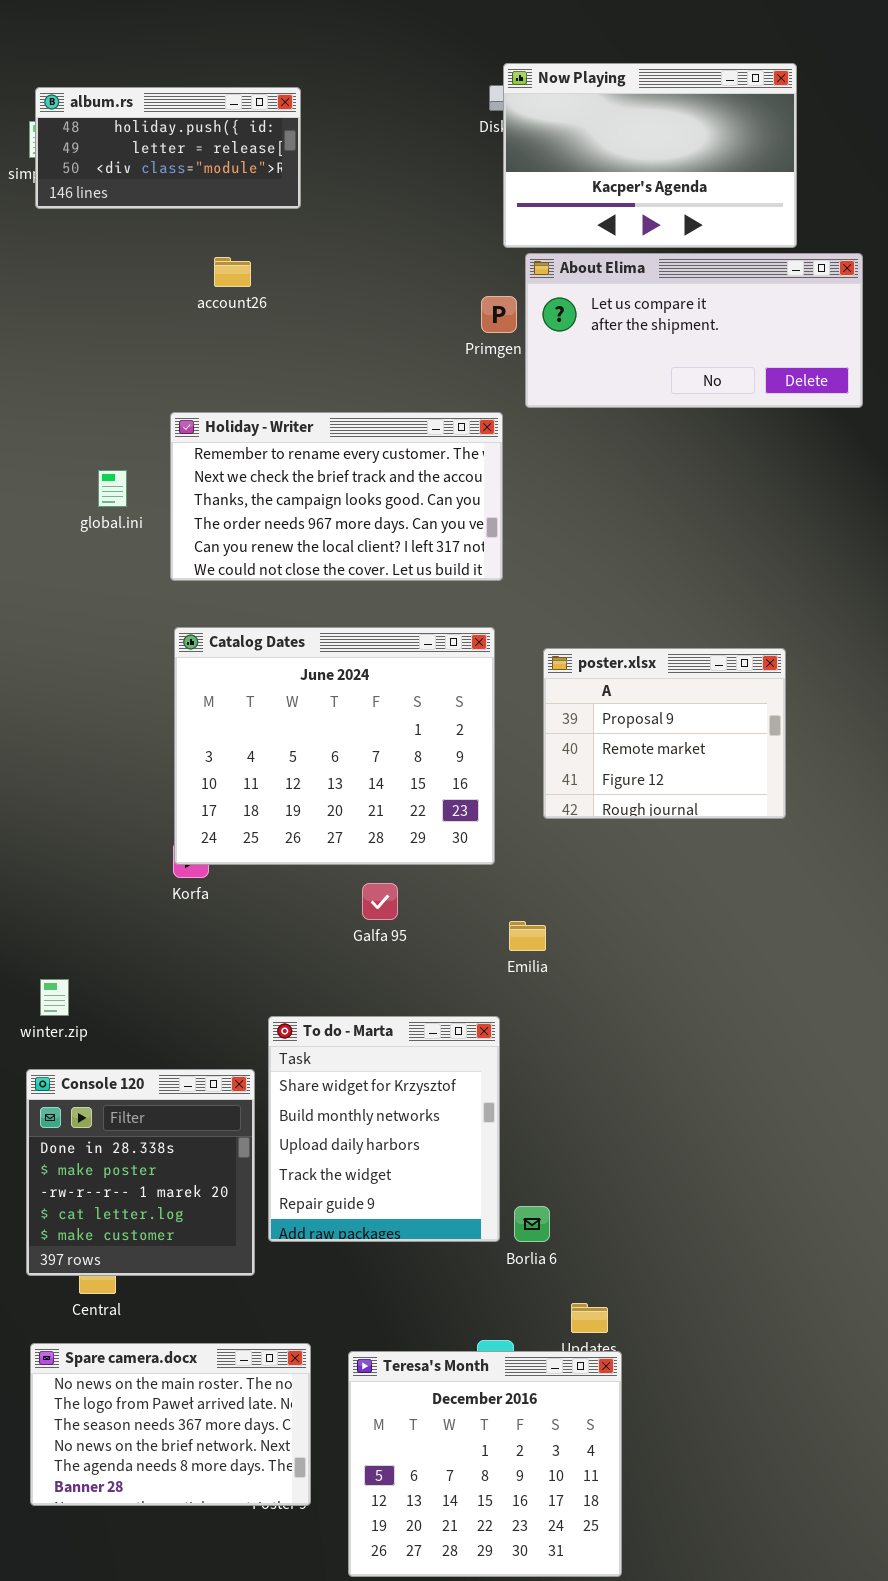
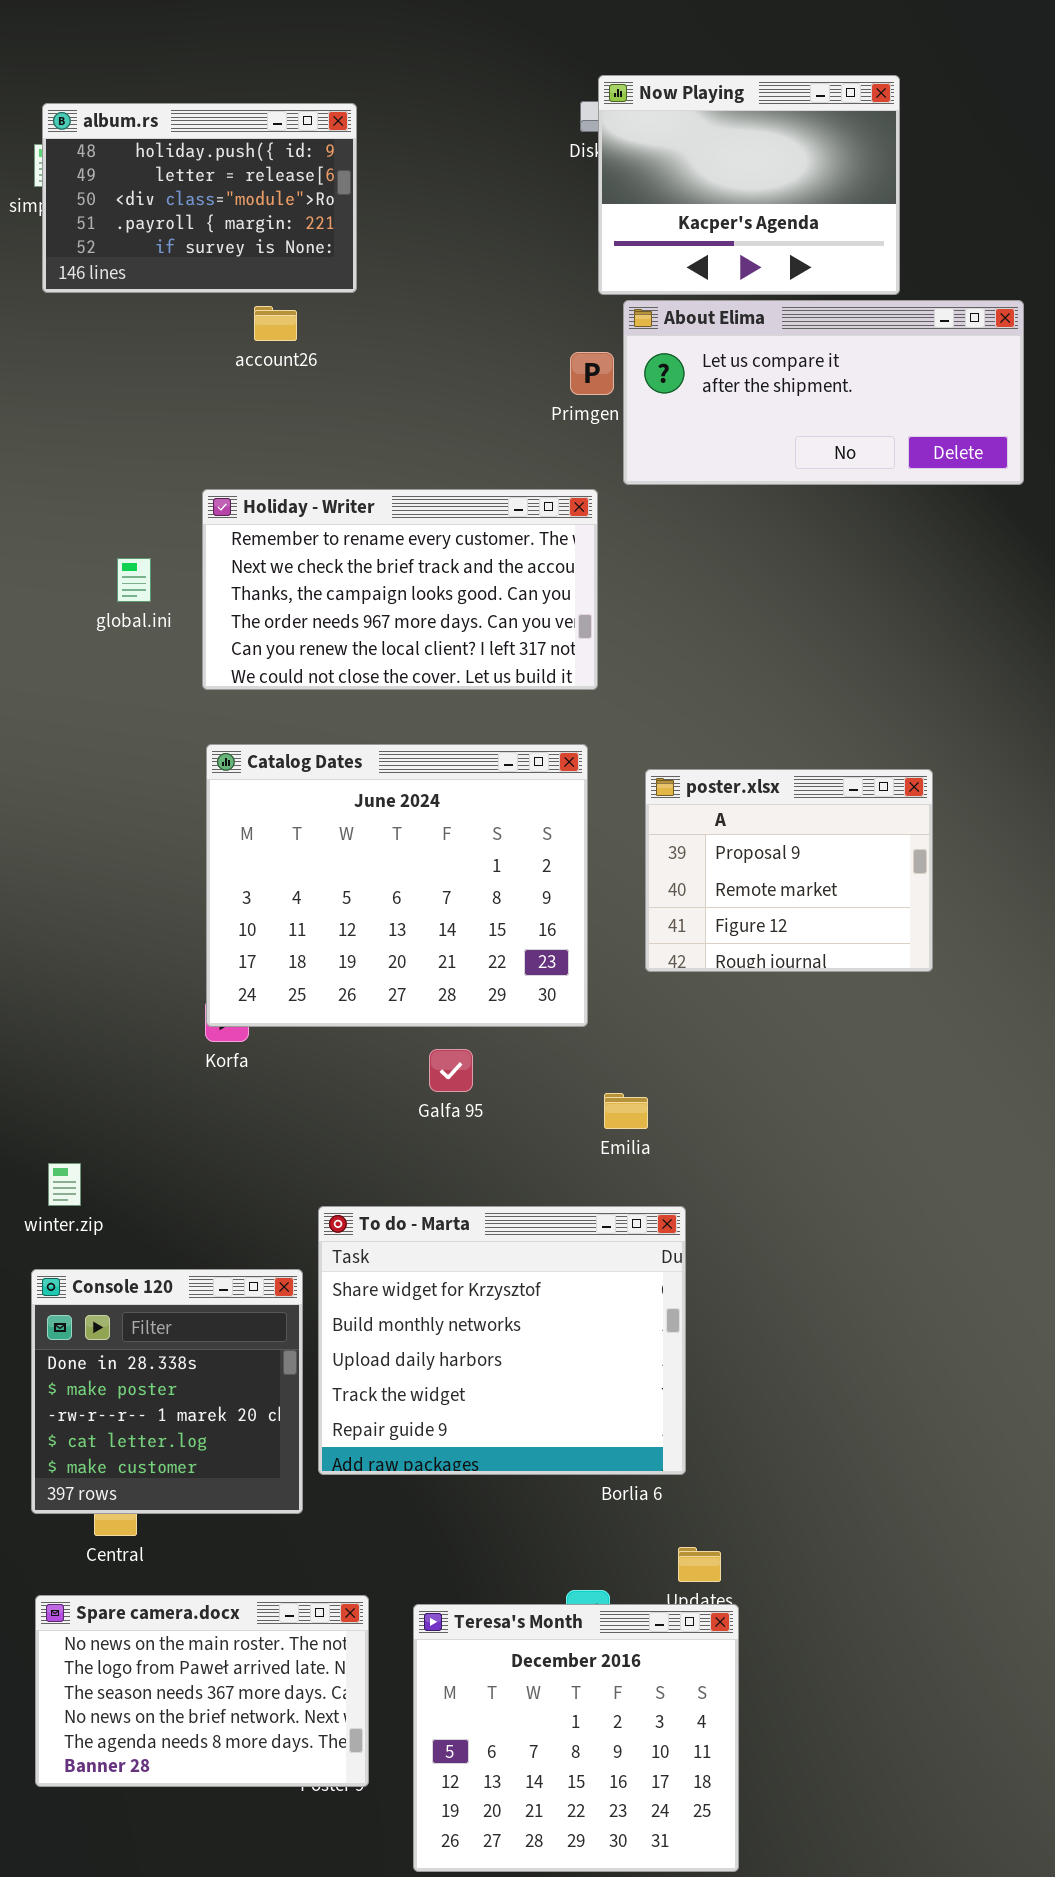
Now Playing: [503,63,797,248] -> [598,75,900,295], resized
album.rs: [35,87,301,209] -> [42,103,357,293], resized
To do - Marta: [268,1016,500,1242] -> [318,1206,686,1475], resized

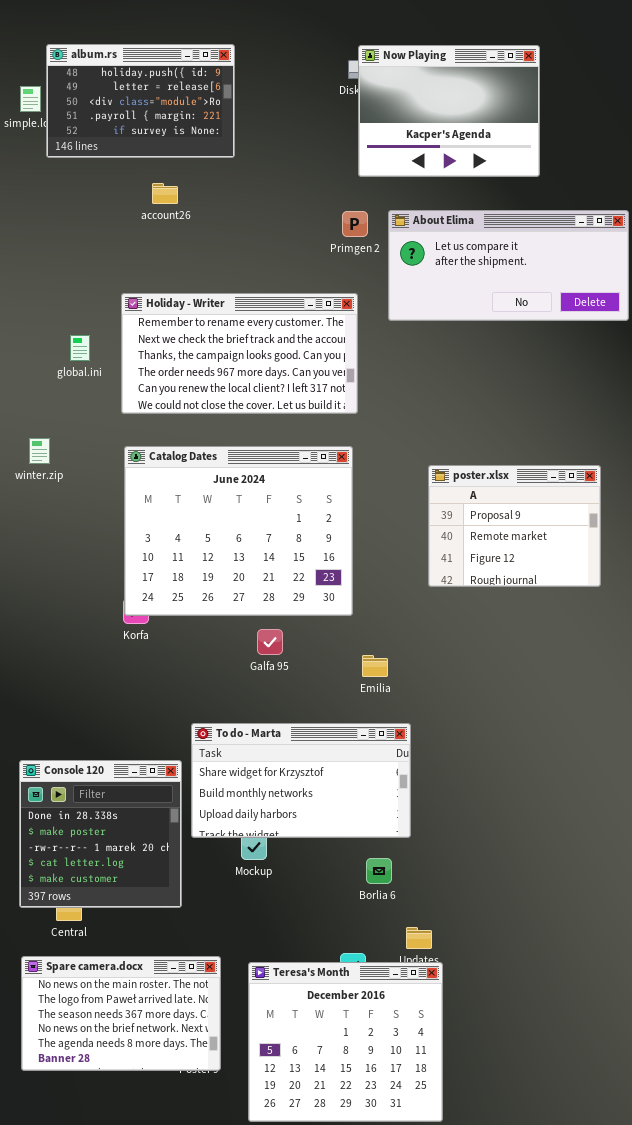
album.rs: [42,103,357,293] -> [46,44,235,158], moved
About Elima: [623,300,1024,485] -> [388,210,629,321], moved
poster.xlsx: [645,769,933,972] -> [428,465,601,587], moved
winter.zip: [48,1163,81,1206] -> [29,438,50,464], moved
To do - Marta: [318,1206,686,1475] -> [191,723,411,838], resized

